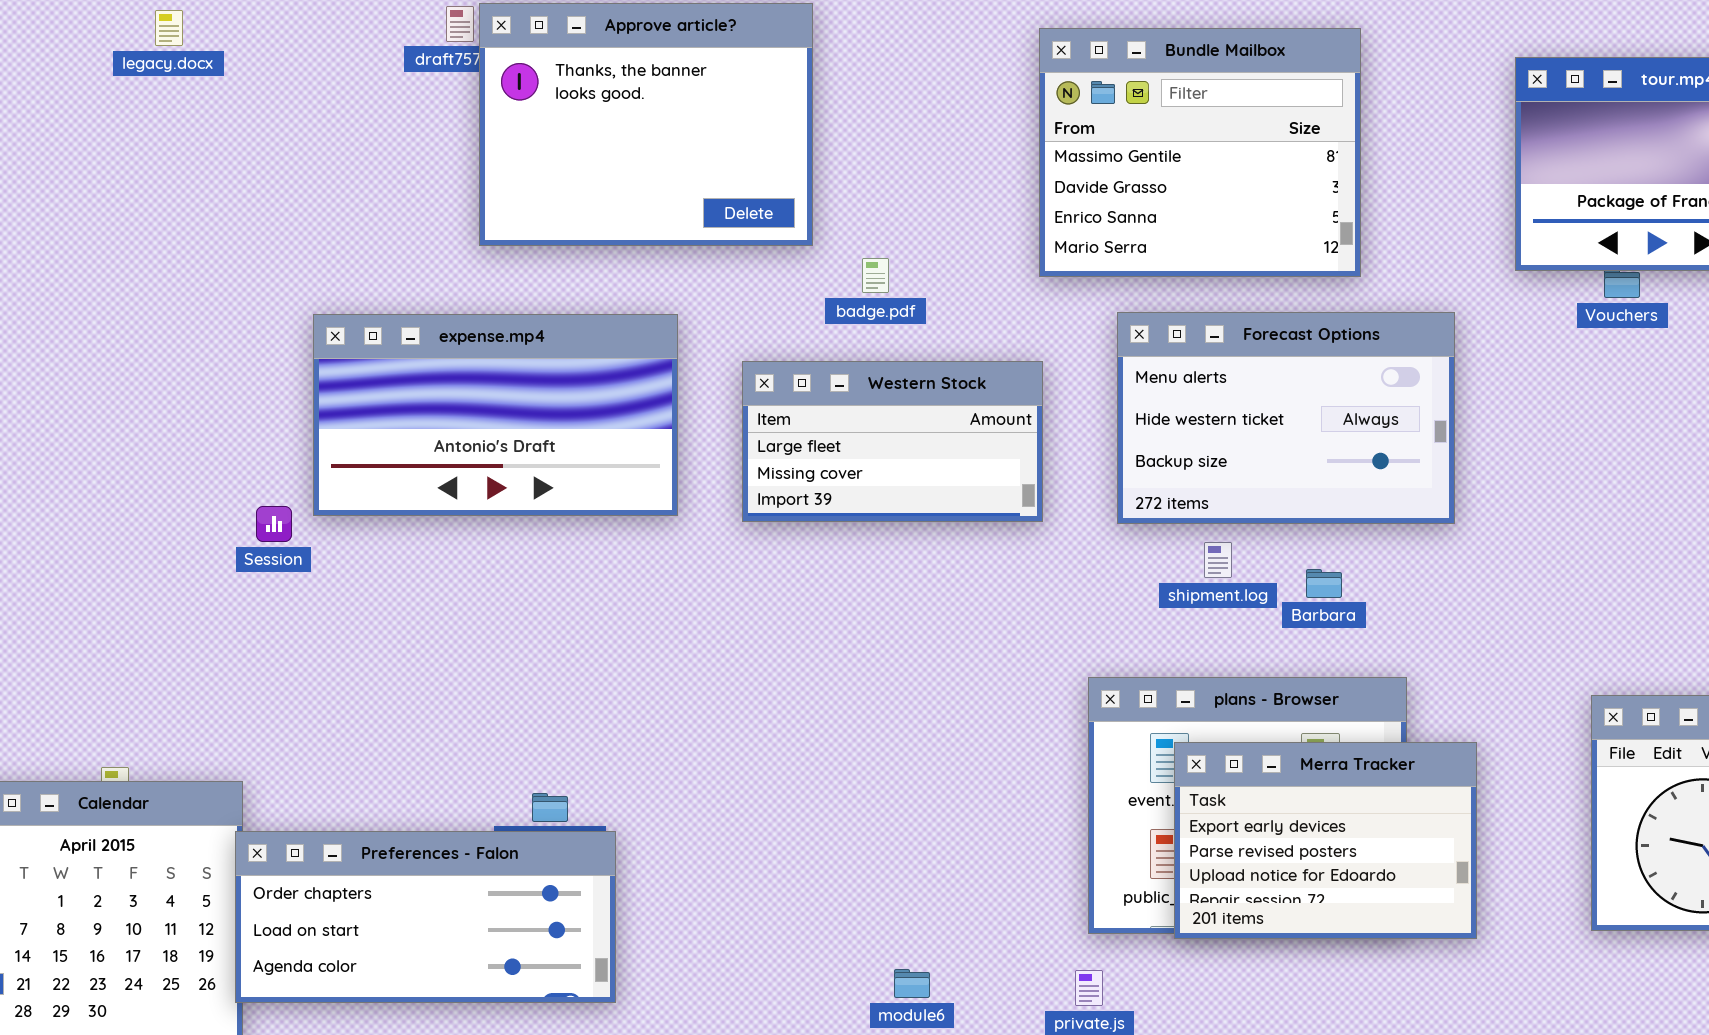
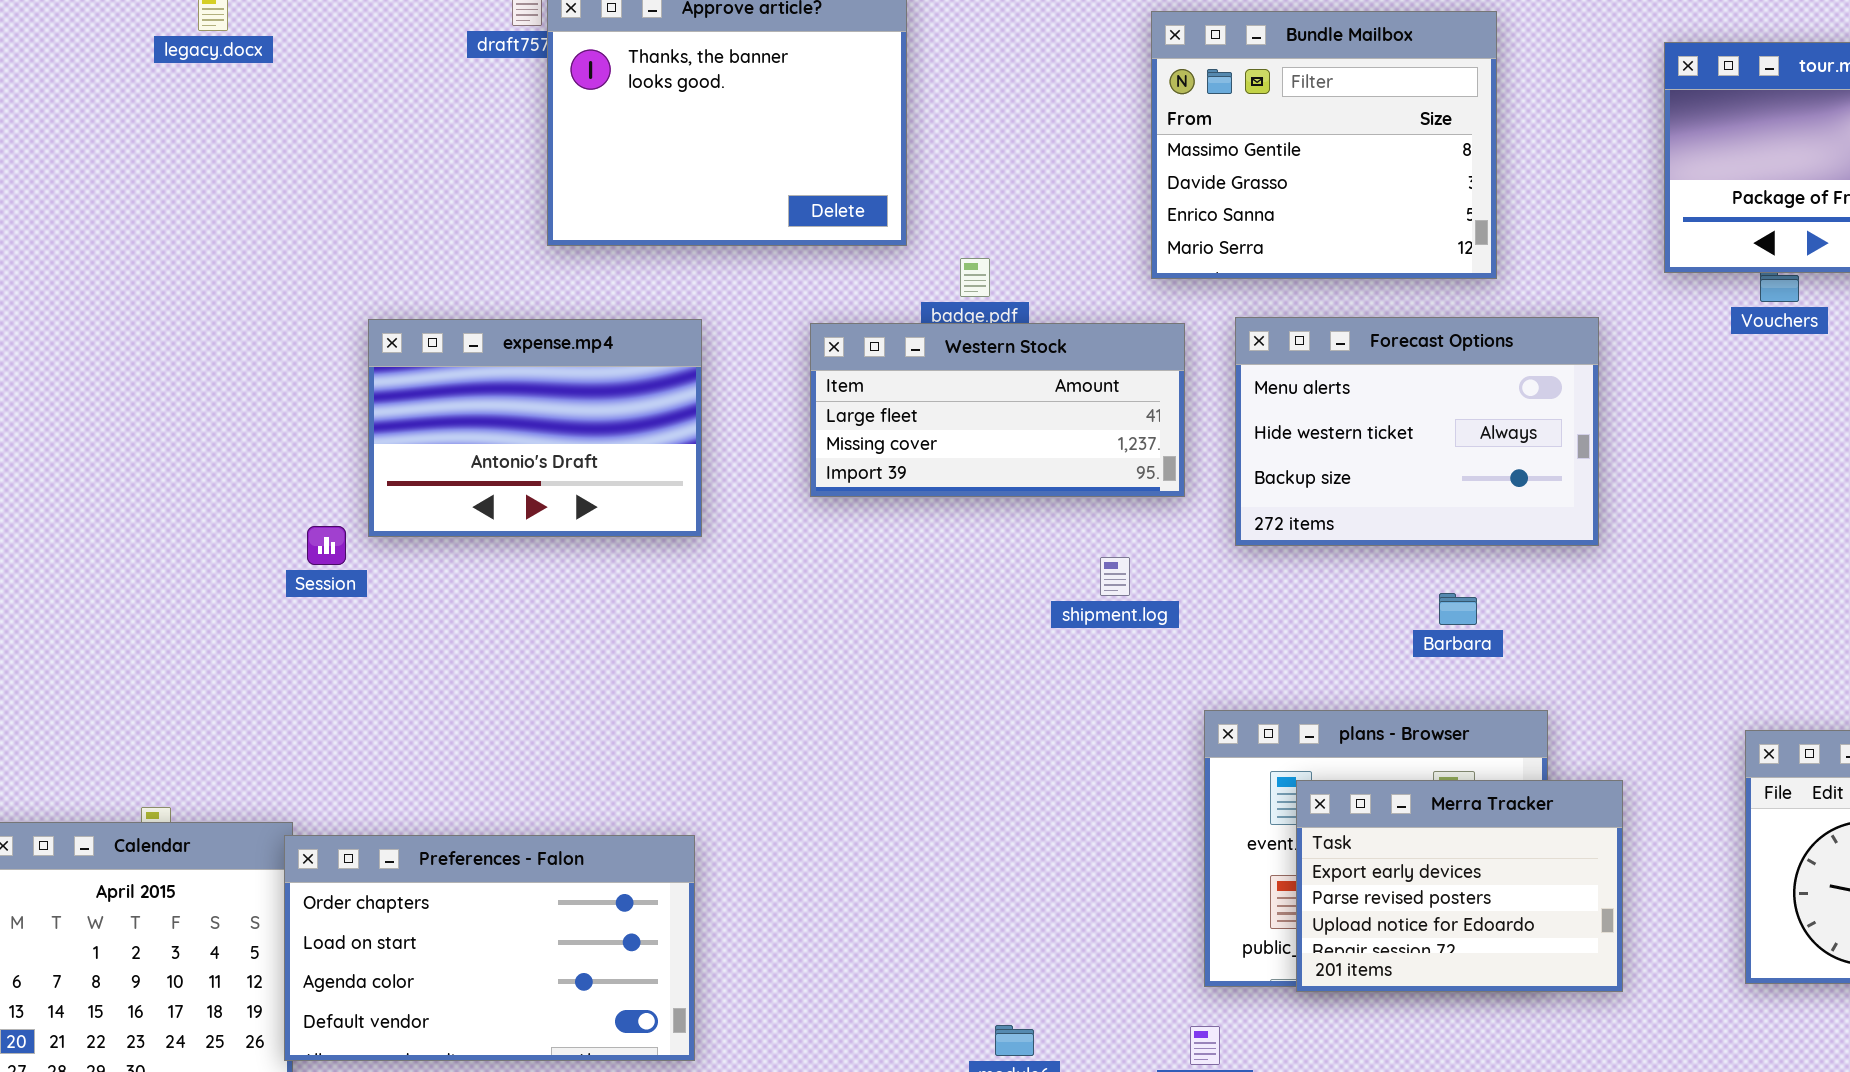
expense.mp4: [313,314,678,516] -> [368,319,702,537], resized
Western Stock: [742,361,1043,522] -> [810,323,1185,497], moved, resized
shipment.log: [1204,542,1232,578] -> [1100,557,1130,596], moved
Preferences - Falon: [235,831,616,1003] -> [284,835,695,1061], resized

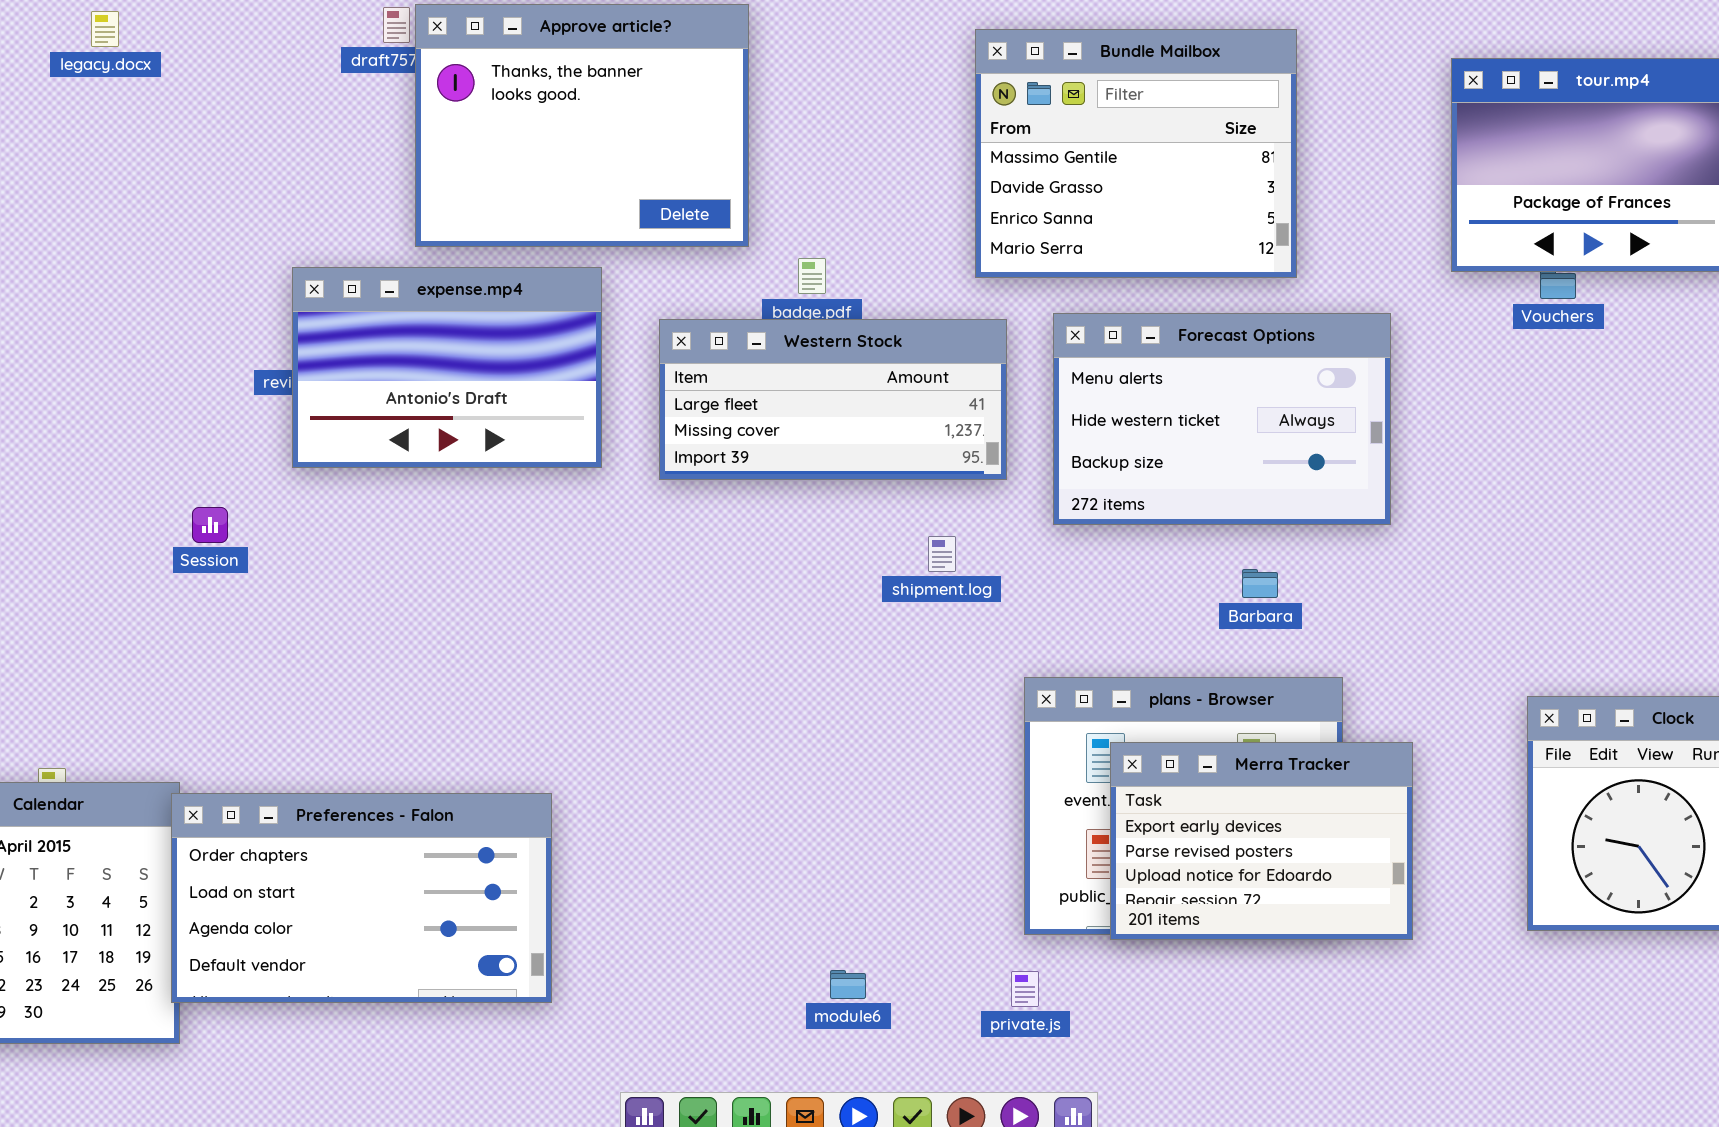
expense.mp4: [368,319,702,537] -> [292,267,602,468], moved

